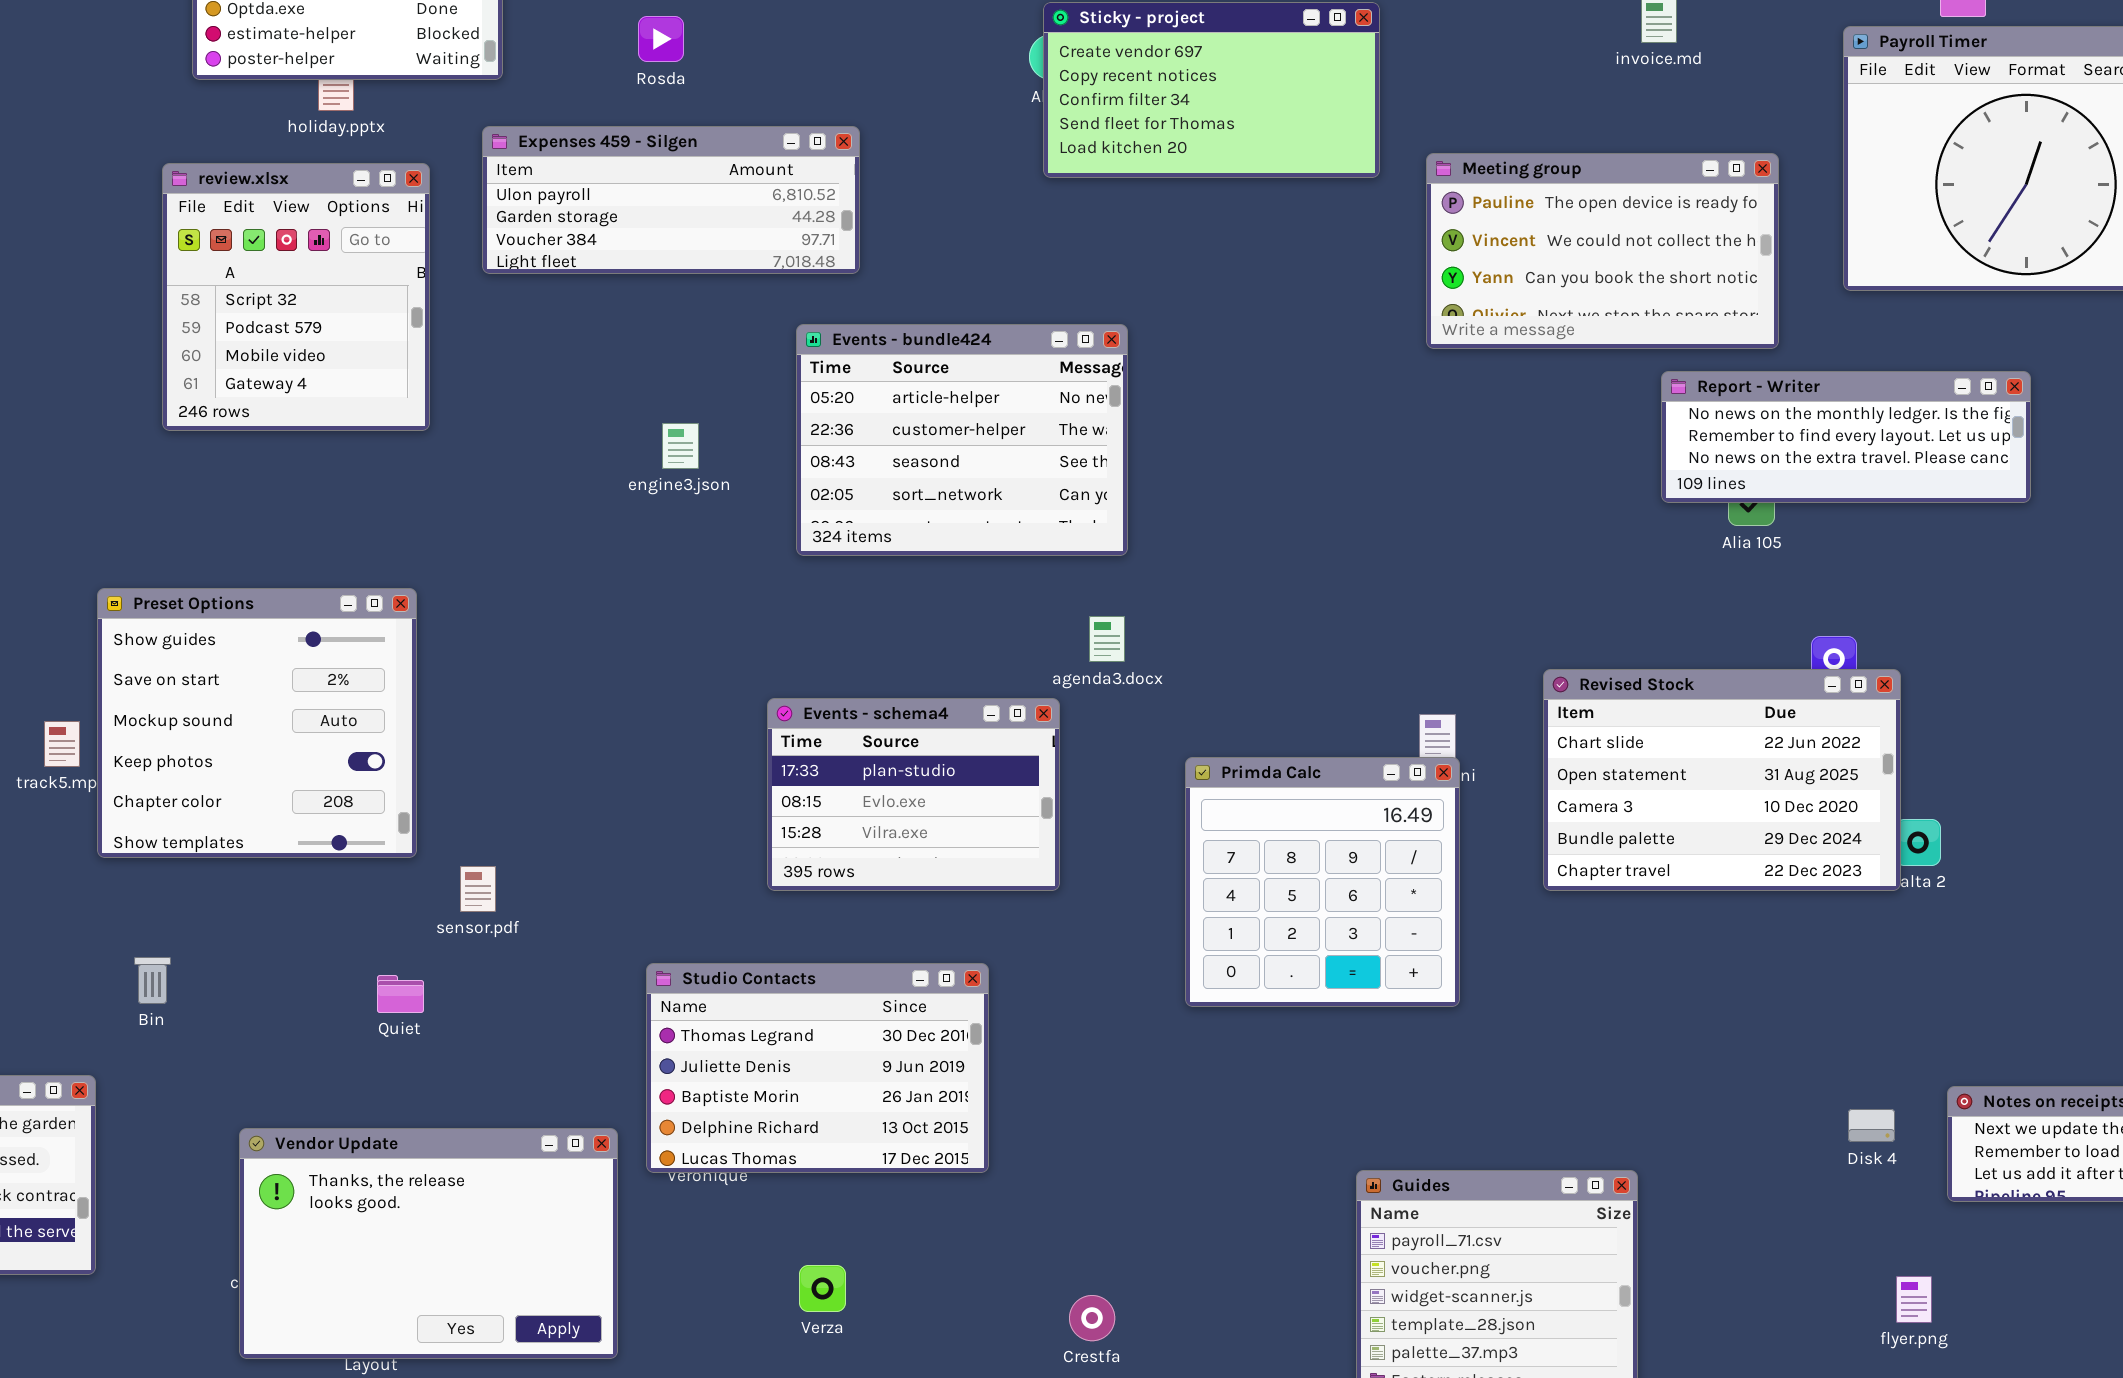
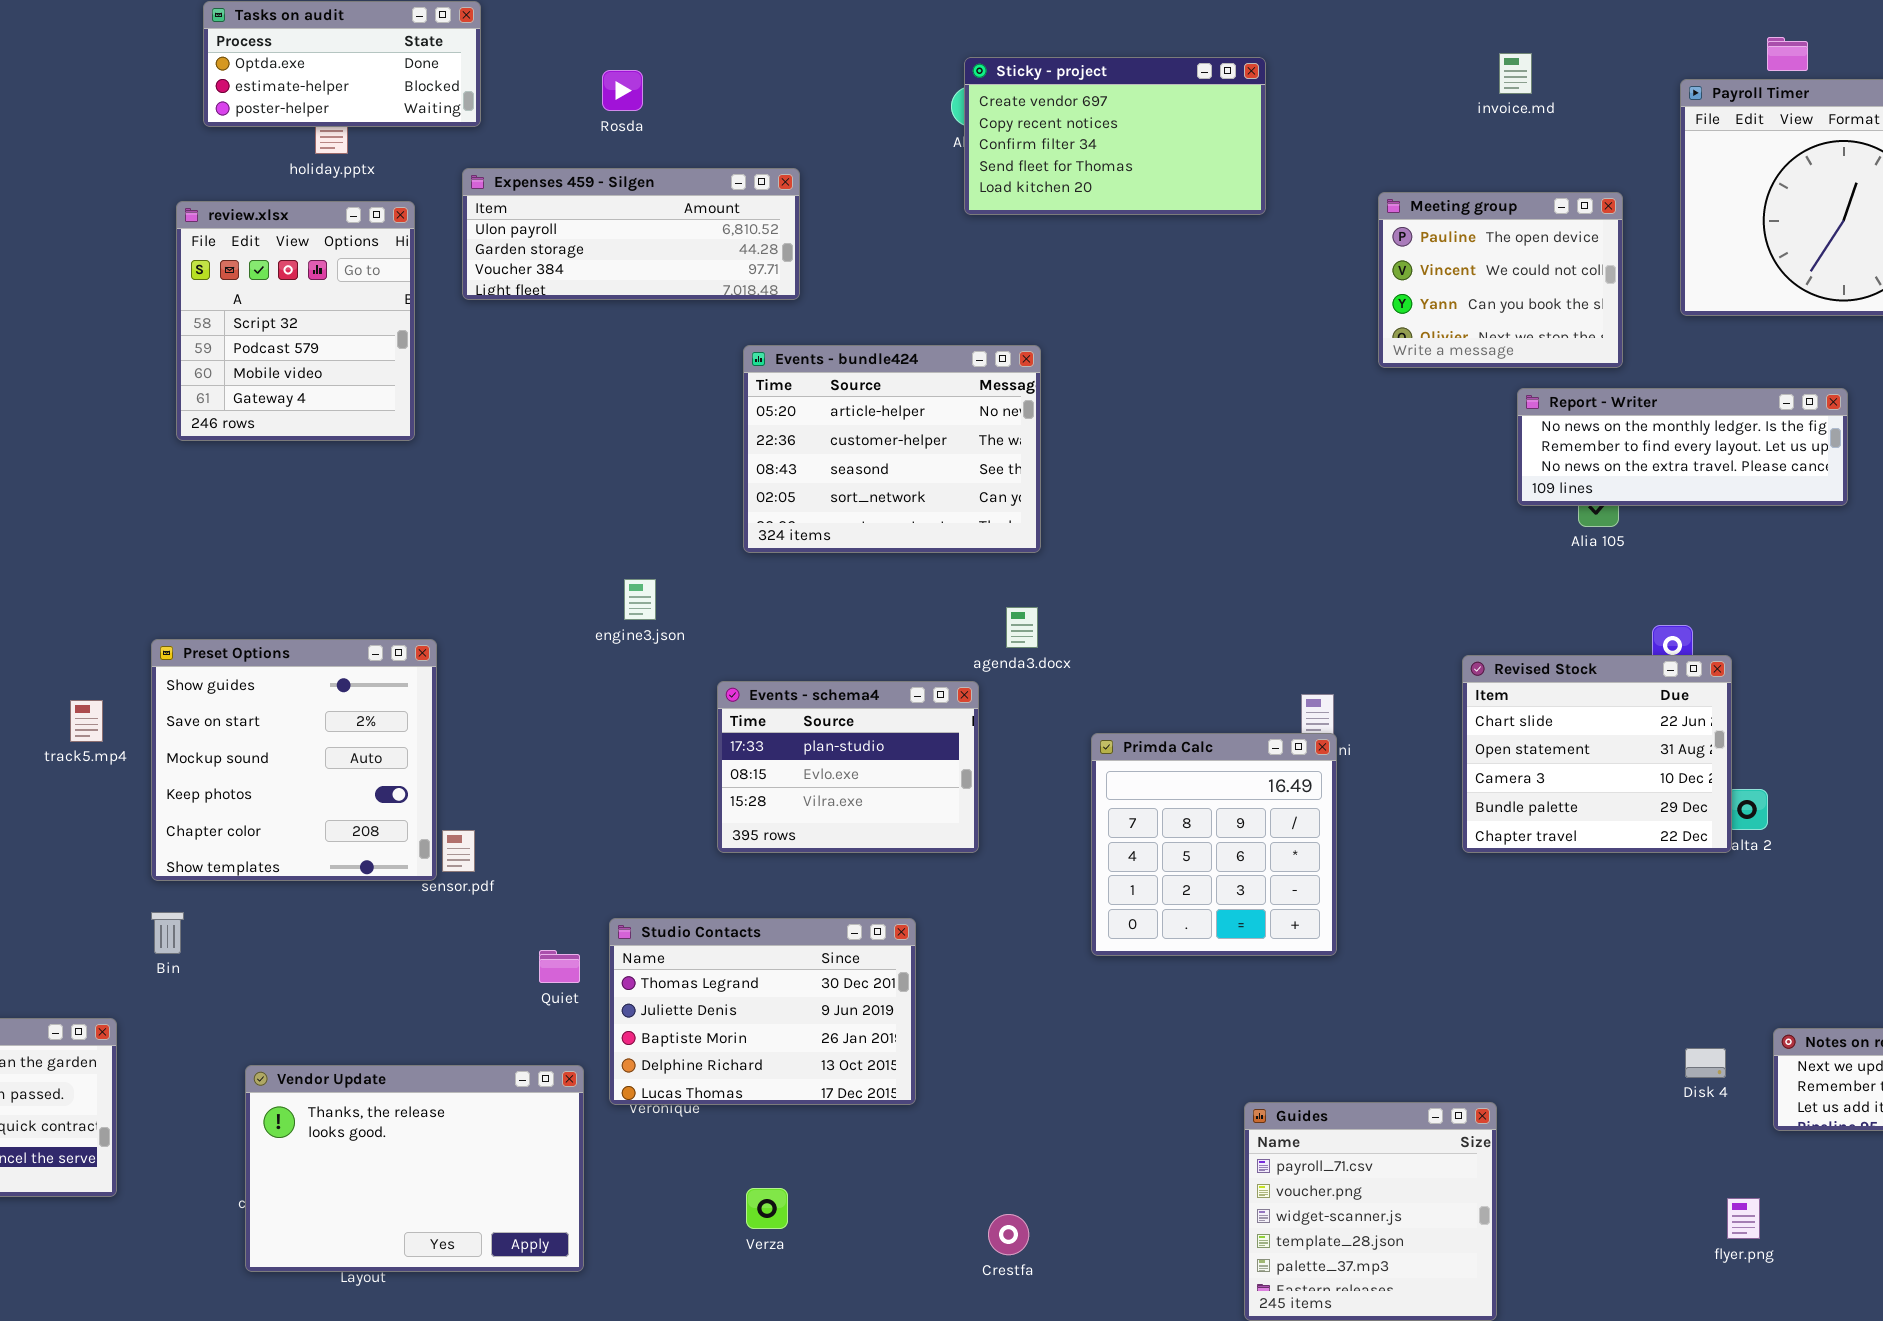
Meeting group: [1426,153,1779,349] -> [1378,192,1623,368], resized
engine3.json: [662,423,699,469] -> [624,579,656,620], moved
Preset Options: [97,588,417,858] -> [151,639,437,881], moved
Revised Stock: [1543,669,1901,891] -> [1462,655,1732,853], resized
Quiet: [377,975,424,1013] -> [539,950,580,983], moved

